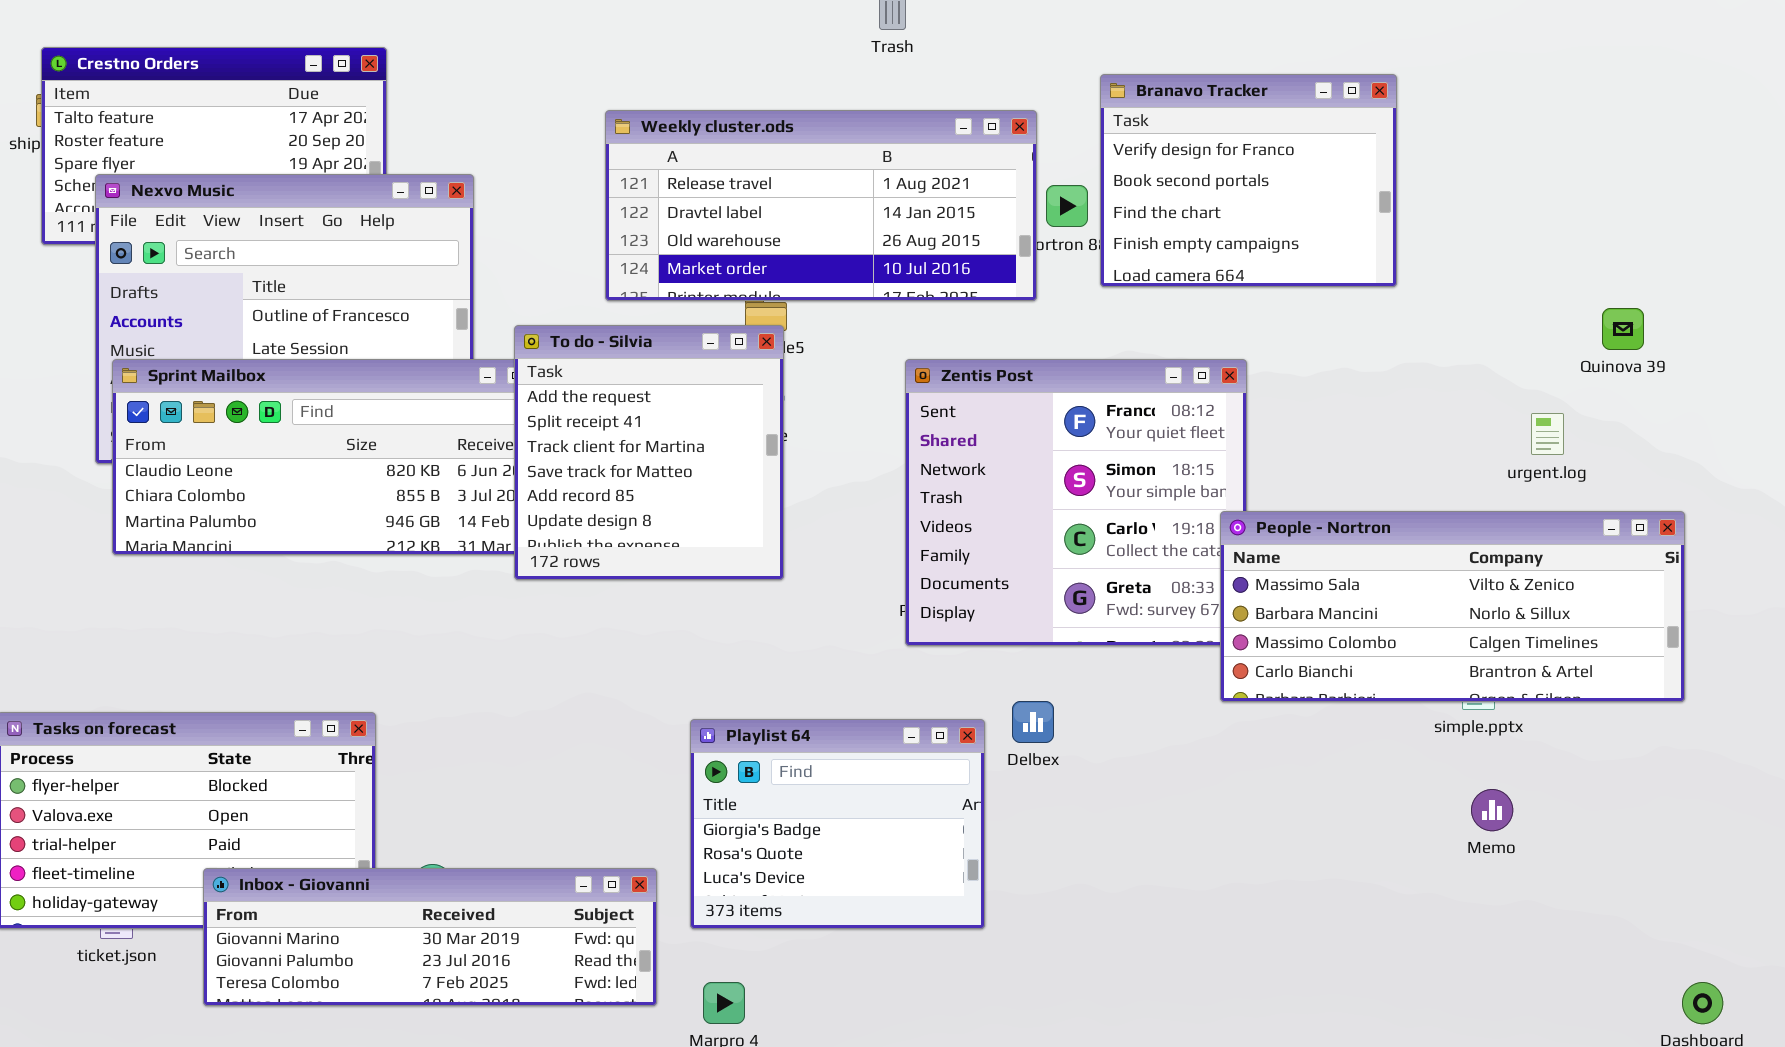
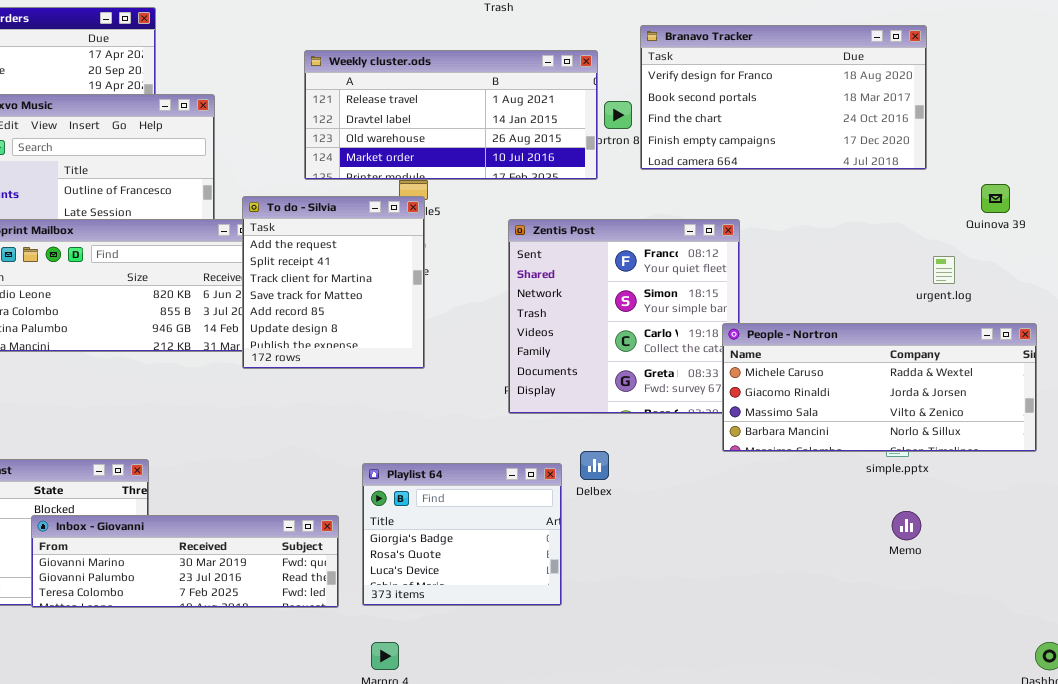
Branavo Tracker: [1100,74,1397,287] -> [640,25,927,170], resized
People - Nortron: [1220,511,1685,702] -> [722,323,1037,452], scrolled up 2 rows
Inbox - Giovanni: [203,868,657,1006] -> [31,515,339,608], moved

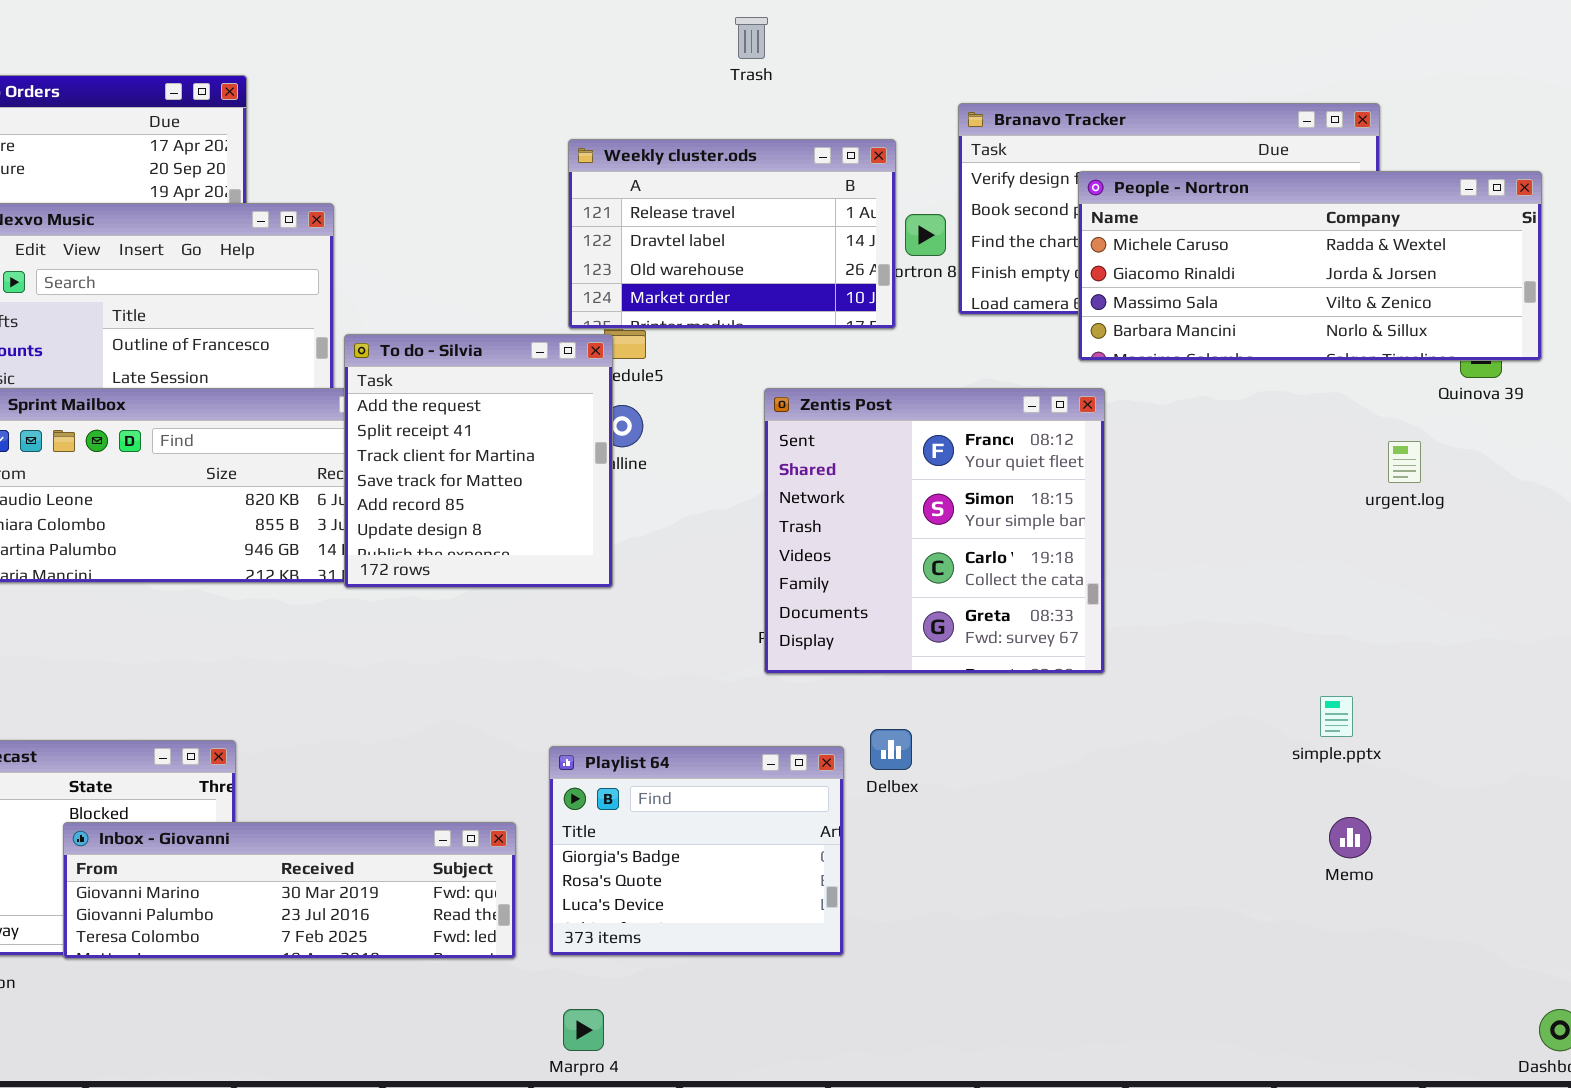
Weekly cluster.ods: [304,50,598,180] -> [568,139,896,329], resized
To do - Silvia: [242,196,425,369] -> [344,334,613,588], moved
People - Nortron: [722,323,1037,452] -> [1078,171,1542,361], moved

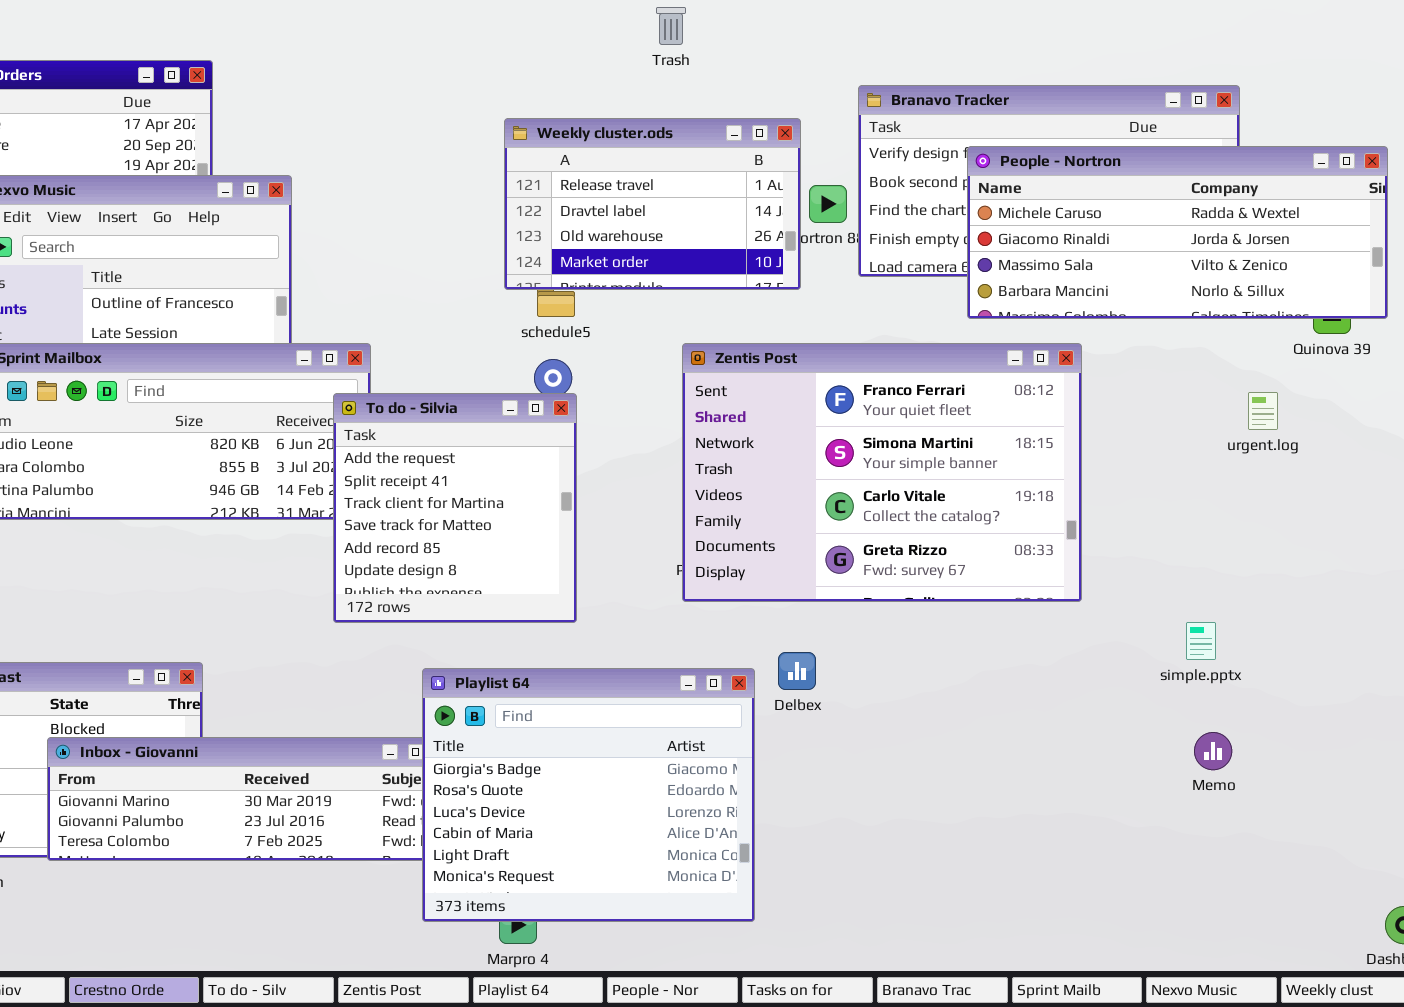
To do - Silvia: [344,334,613,588] -> [333,393,577,623], moved
Zentis Post: [764,388,1105,674] -> [682,343,1082,602], resized
Playlist 64: [549,746,844,956] -> [422,668,755,922], resized

